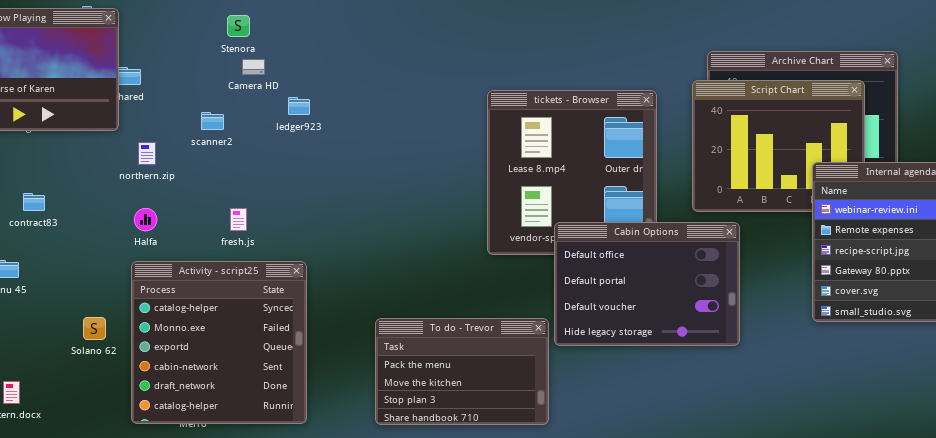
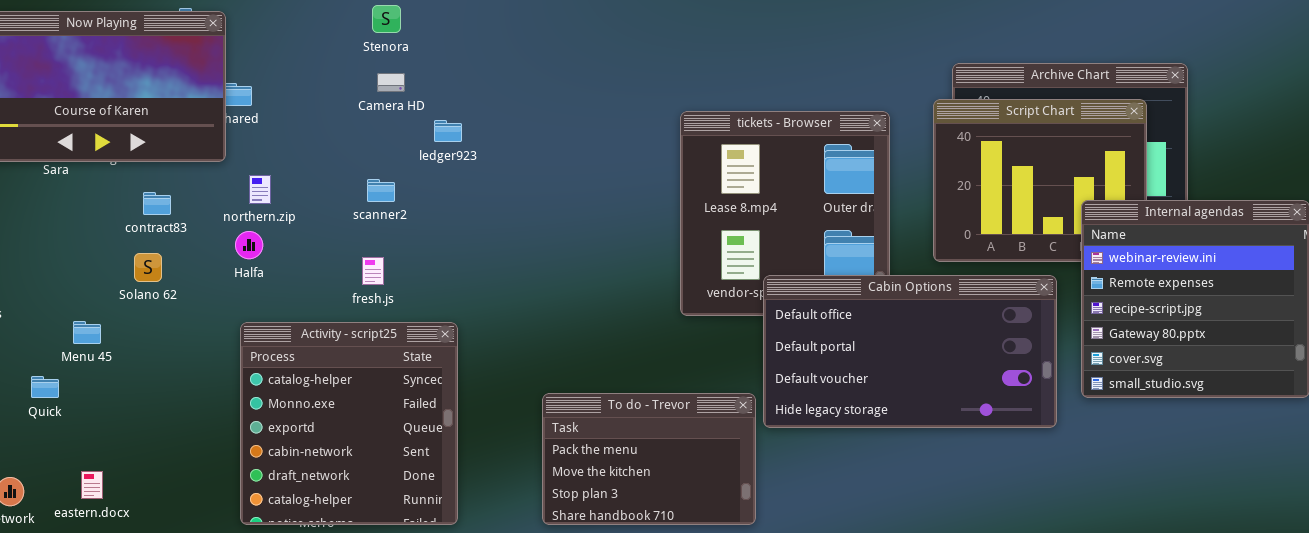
Stenora: [227,15,250,37] -> [372,5,401,33], moved
scanner2: [201,112,224,130] -> [367,179,395,202], moved
contract83: [23,193,45,211] -> [143,192,171,215], moved
Halfa: [134,208,157,231] -> [235,231,263,259], moved
Cabin Options: [554,222,740,346] -> [763,275,1057,428], resized
Solano 62: [83,317,106,340] -> [134,253,162,282], moved

